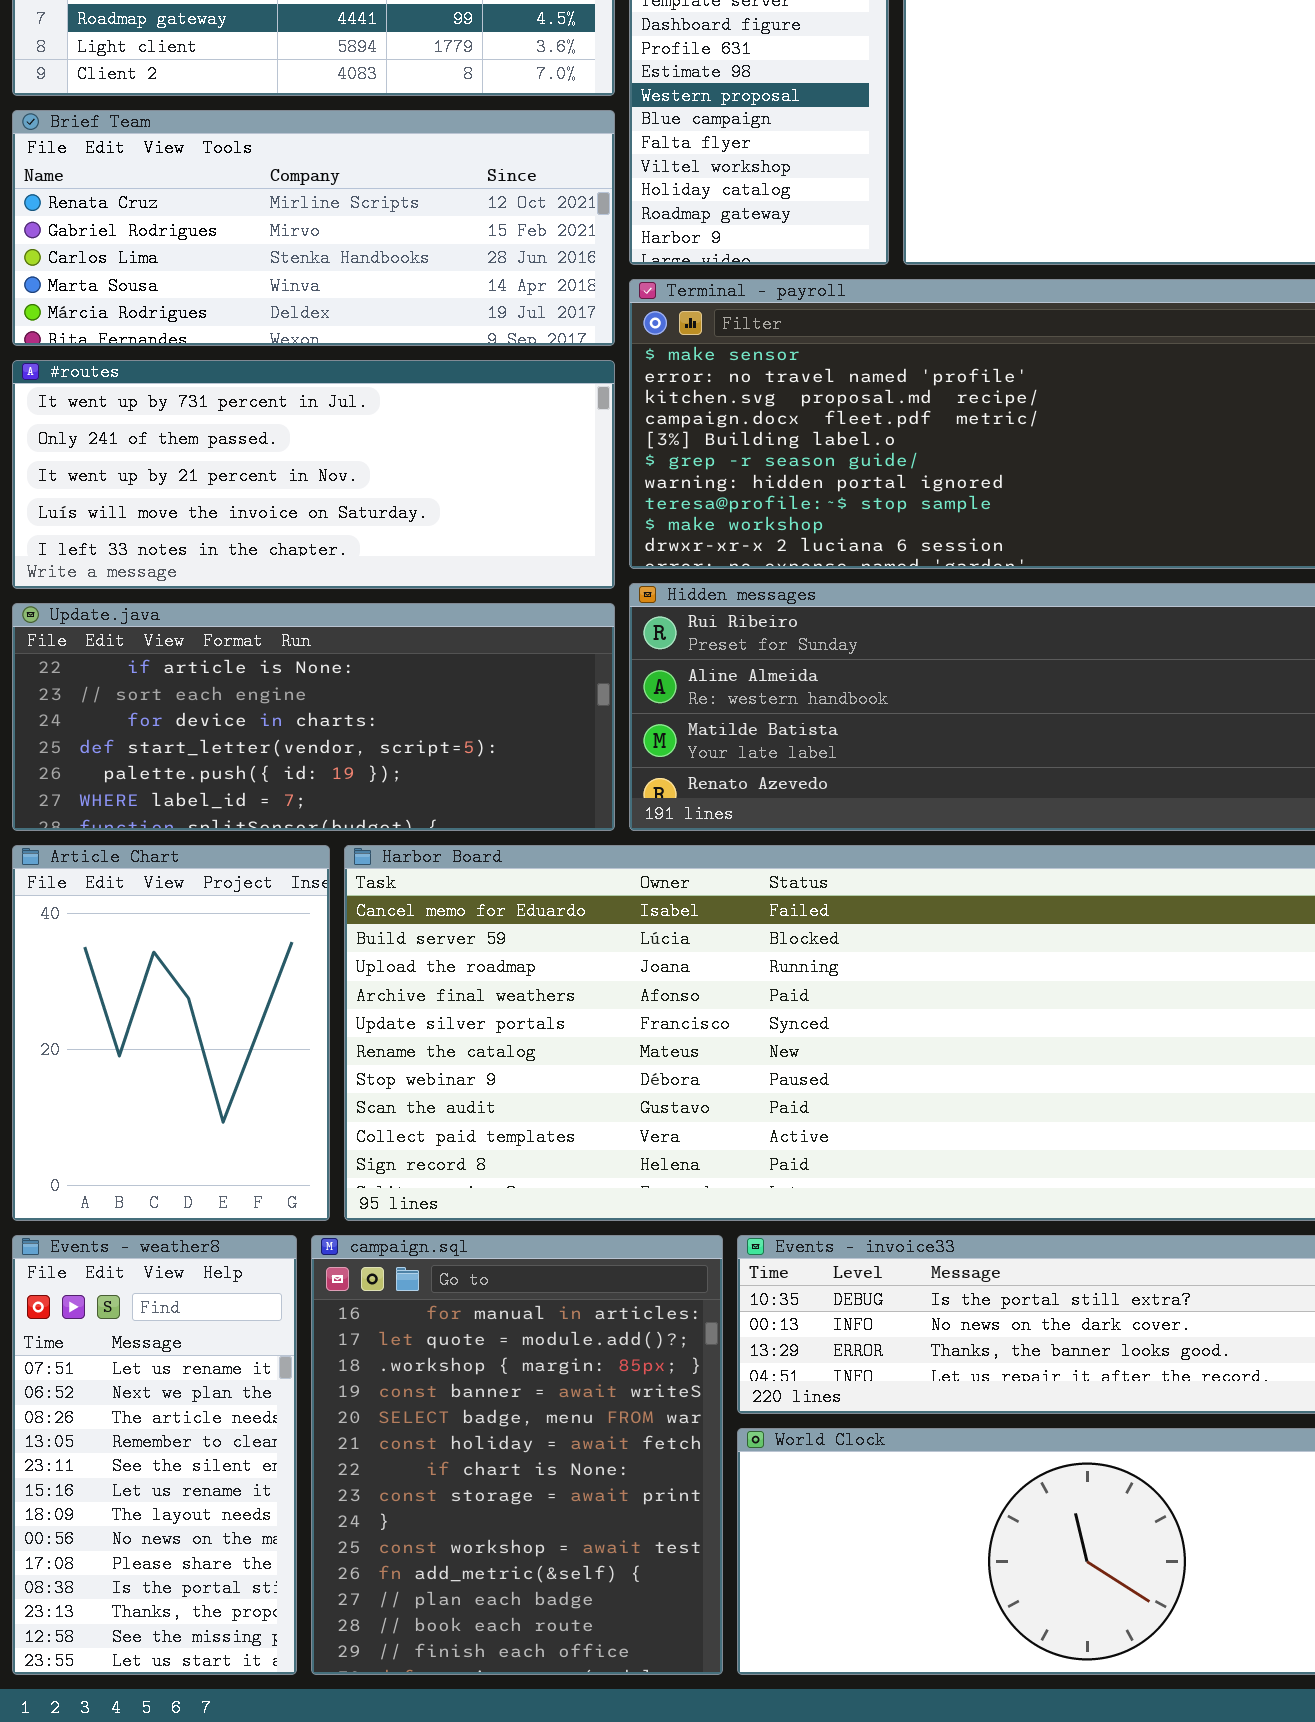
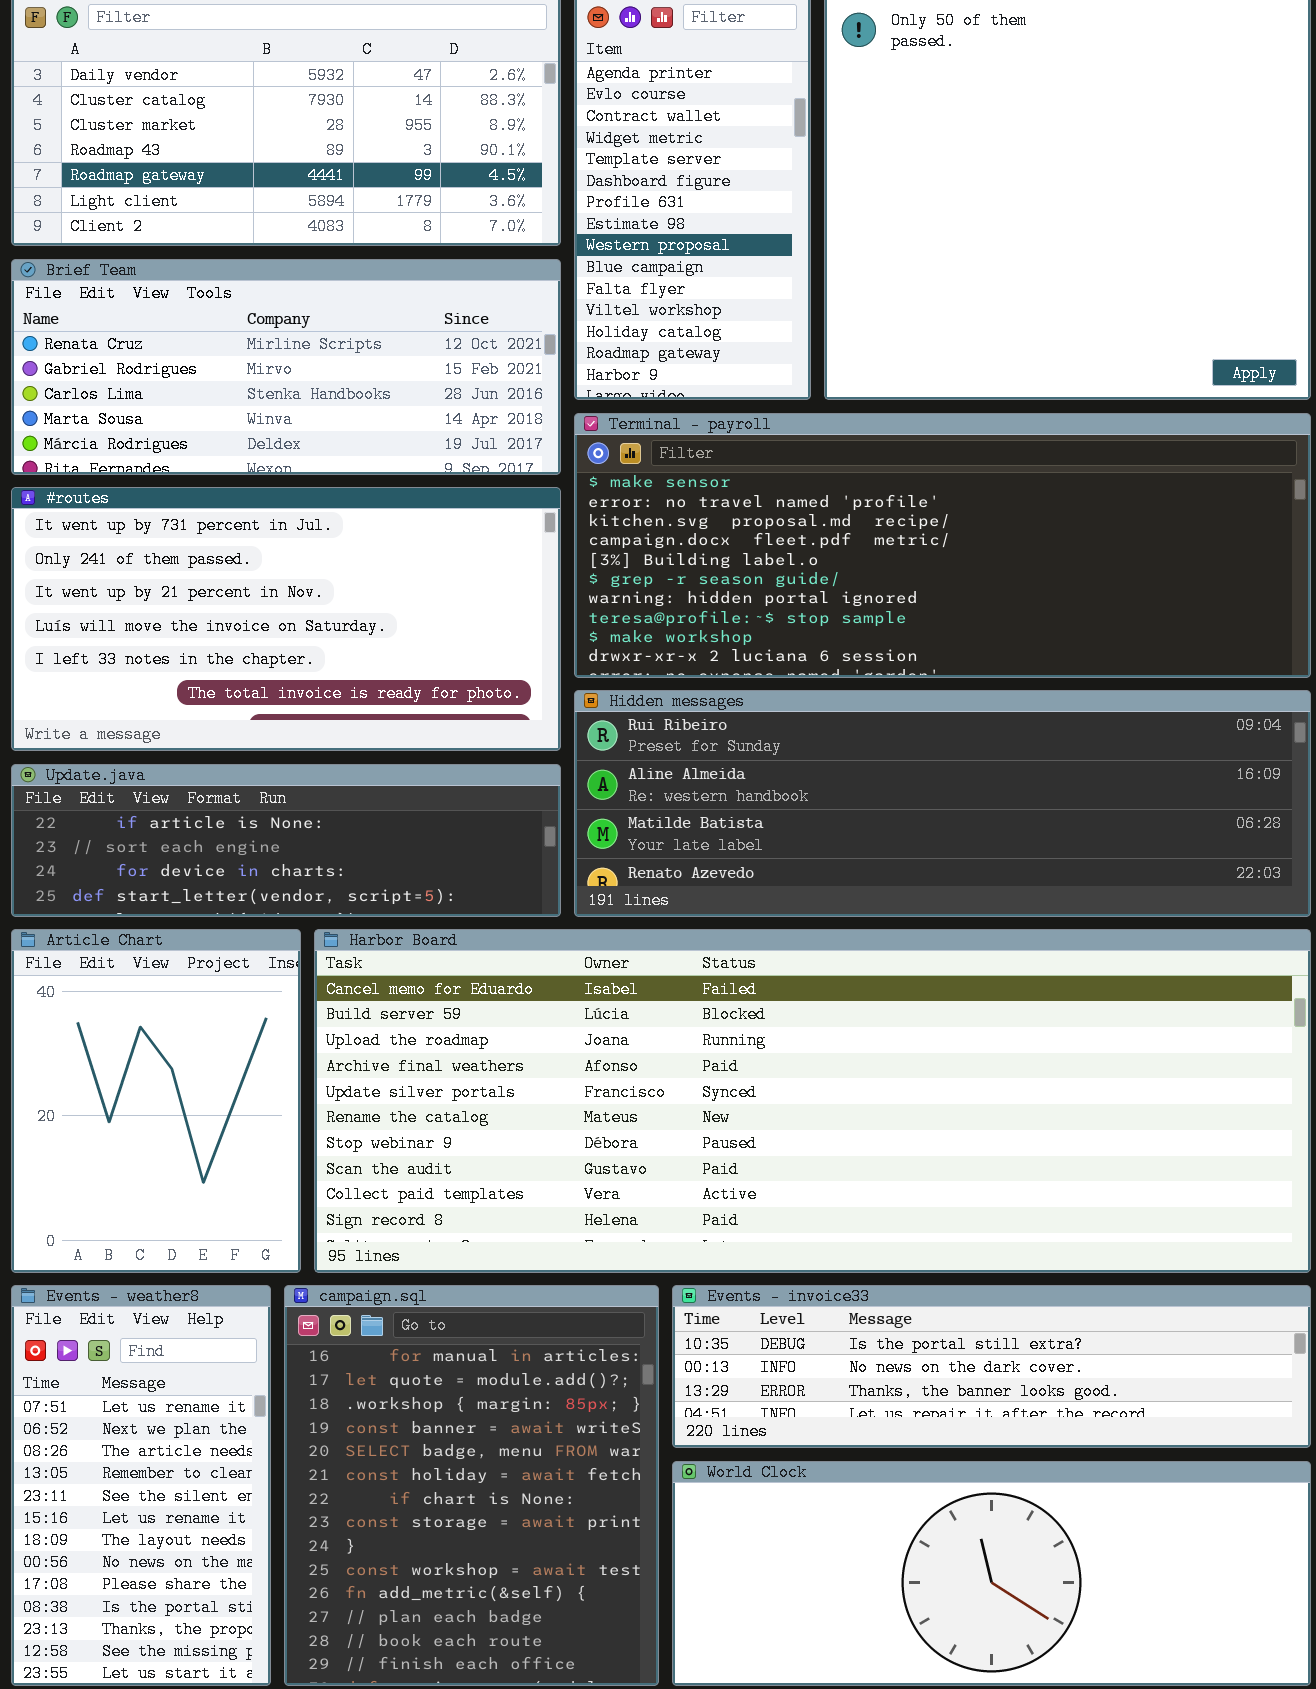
#routes: [12,360,615,589] -> [11,487,561,751], resized
Update.java: [12,603,615,831] -> [11,764,561,917], resized

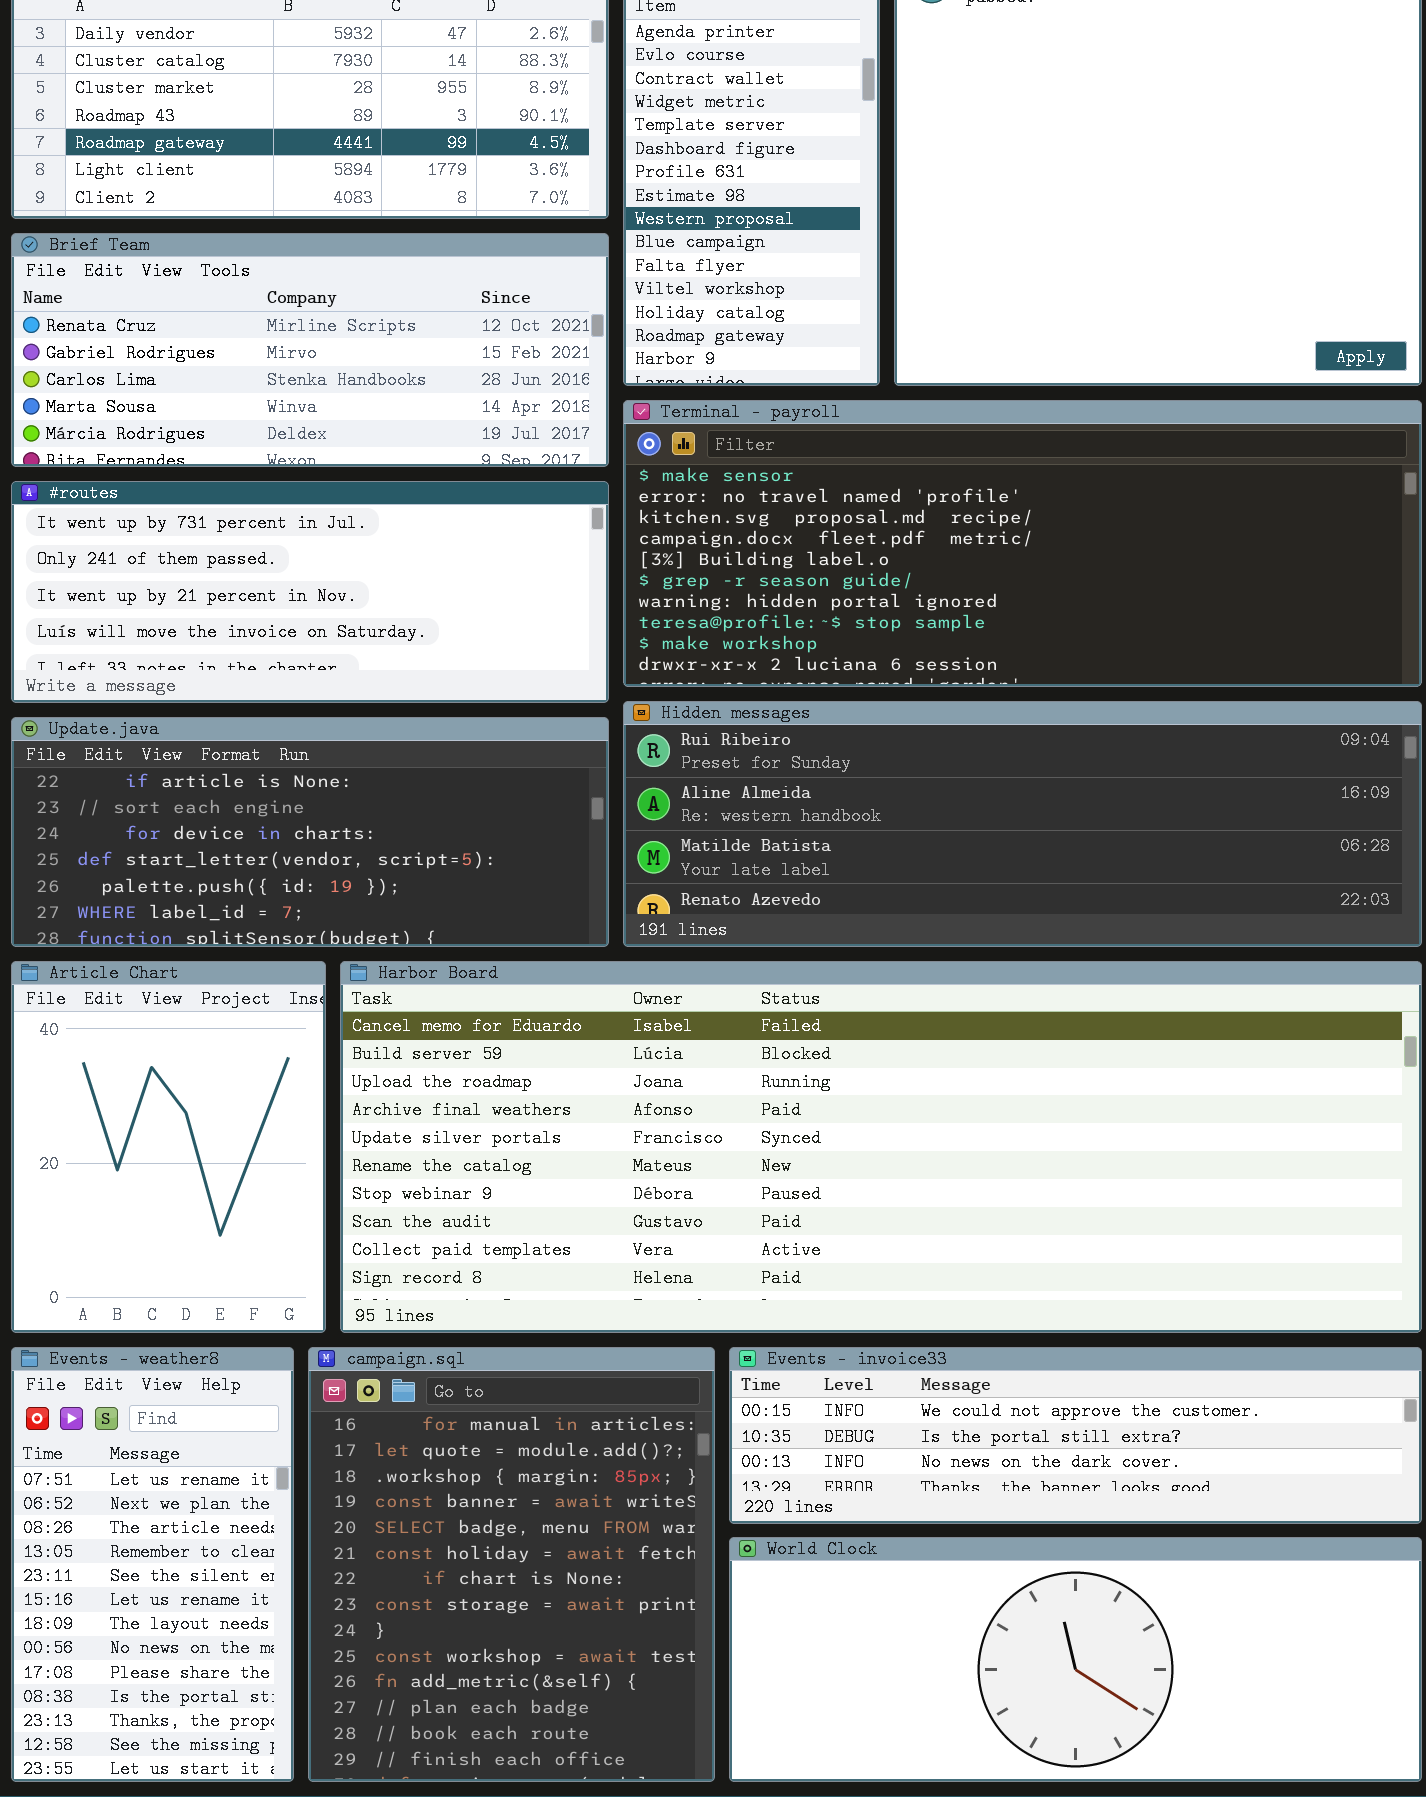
#routes: [11,487,561,751] -> [11,481,609,703], resized
Update.java: [11,764,561,917] -> [11,717,609,947], resized
Events - invoice33: [672,1285,1311,1448] -> [729,1347,1422,1524], scrolled up 1 row

